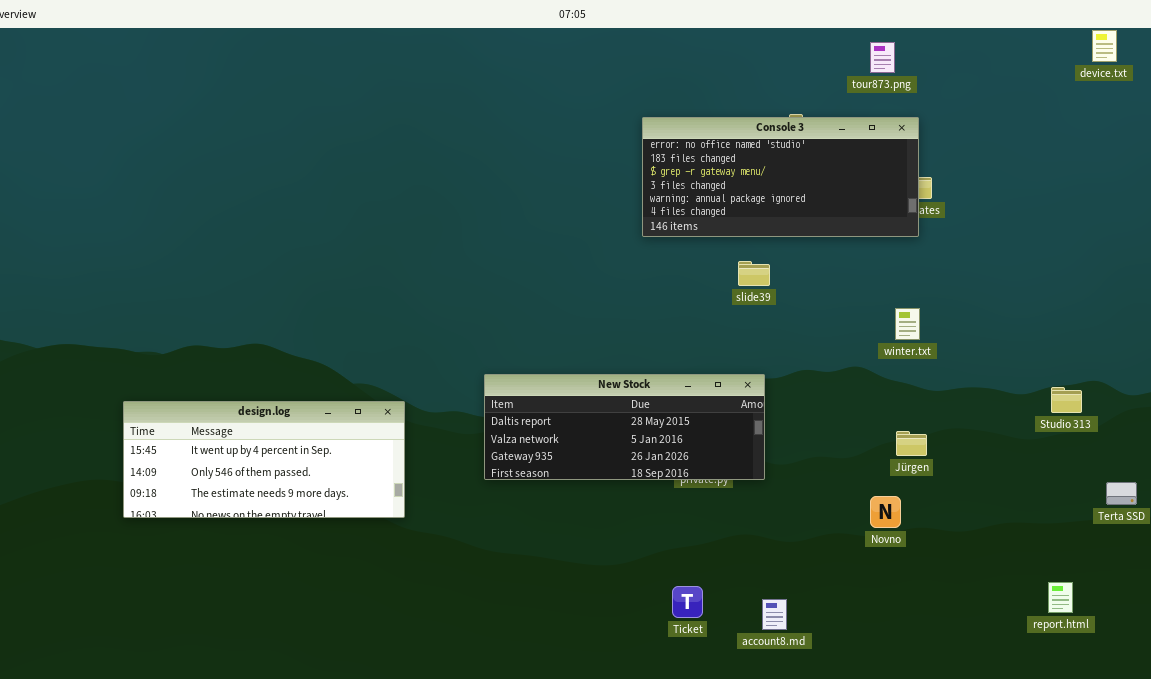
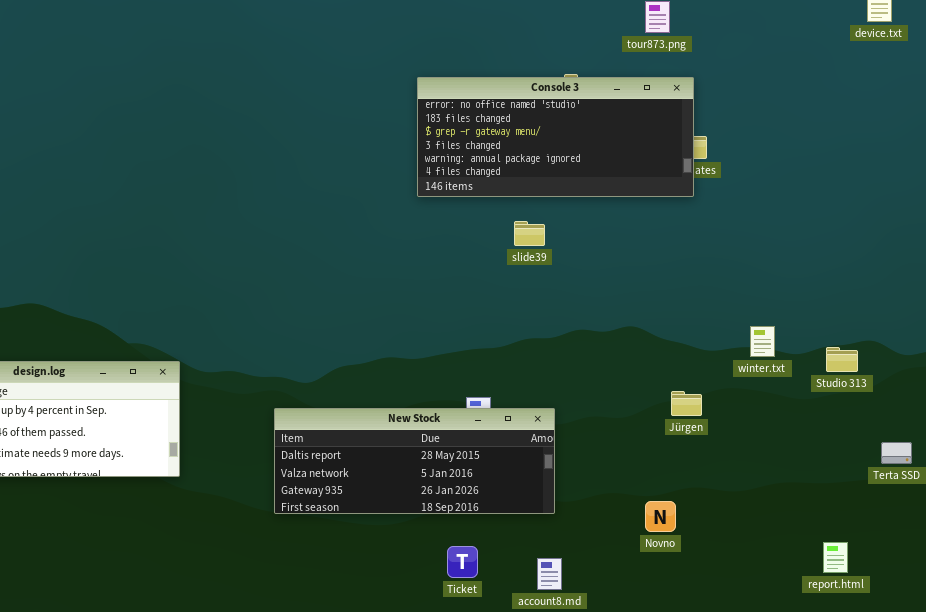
winter.txt: [895,308,920,340] -> [750,326,775,357], moved
New Stock: [484,374,765,480] -> [274,408,555,514], moved
Novno: [870,496,901,528] -> [645,501,676,532], moved

